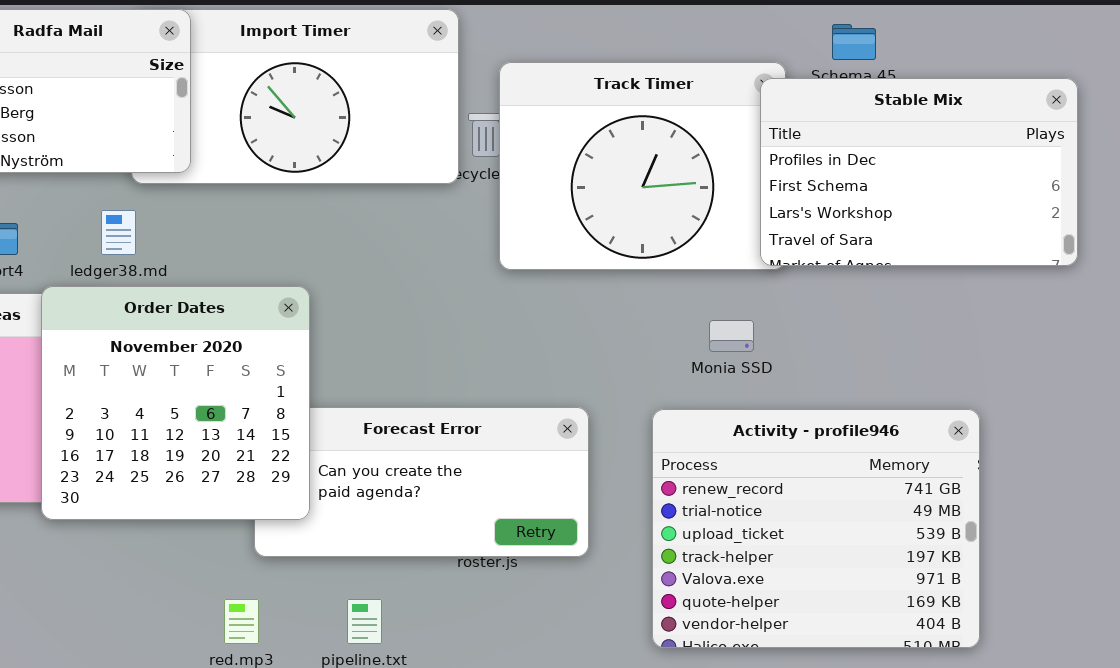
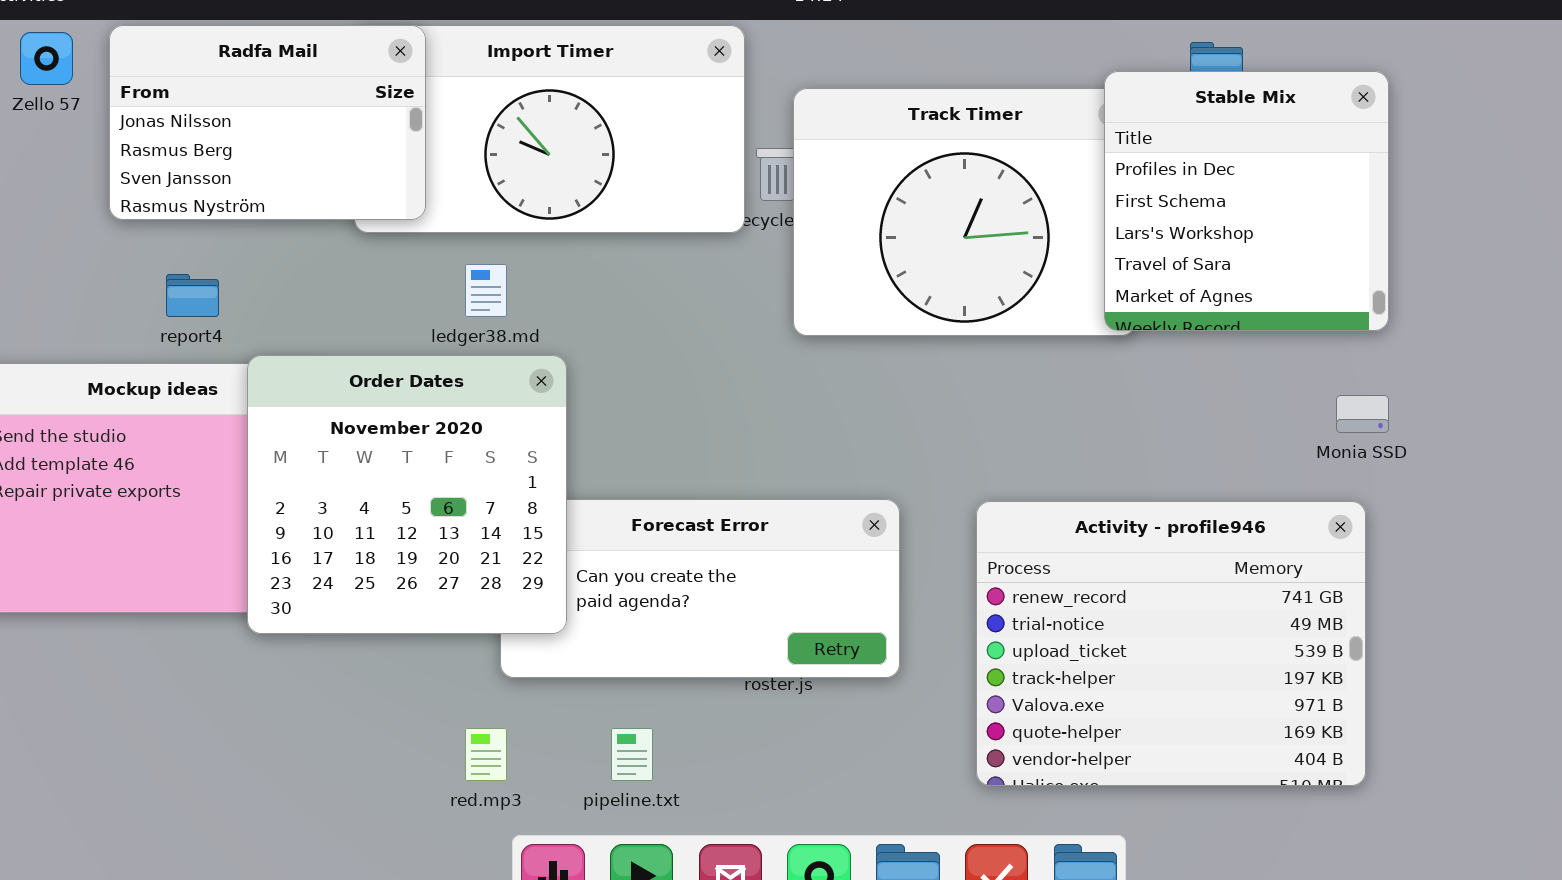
Stable Mix: [760,78,1078,266] -> [1104,71,1389,331], resized
ledger38.md: [101,210,136,255] -> [465,264,507,317], moved
Monia SSD: [709,320,754,352] -> [1336,395,1389,433], moved

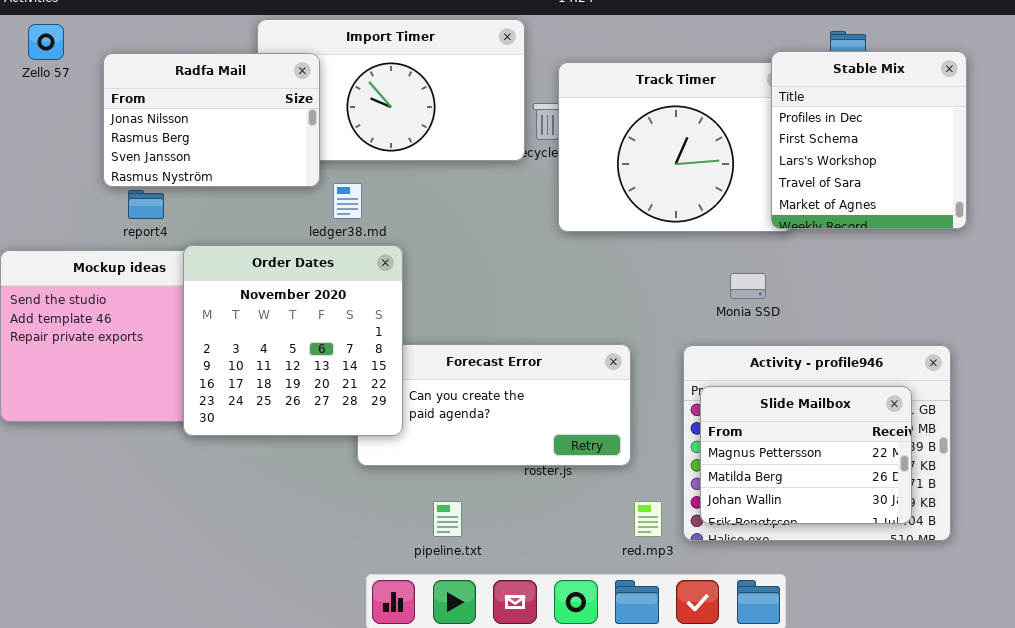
Radfa Mail: [109,25,426,220] -> [103,53,320,187], moved
Monia SSD: [1336,395,1389,433] -> [730,273,766,299], moved
Slide Mailbox: none -> [700,386,912,524], opened
red.mp3: [465,728,507,781] -> [634,501,662,537], moved

